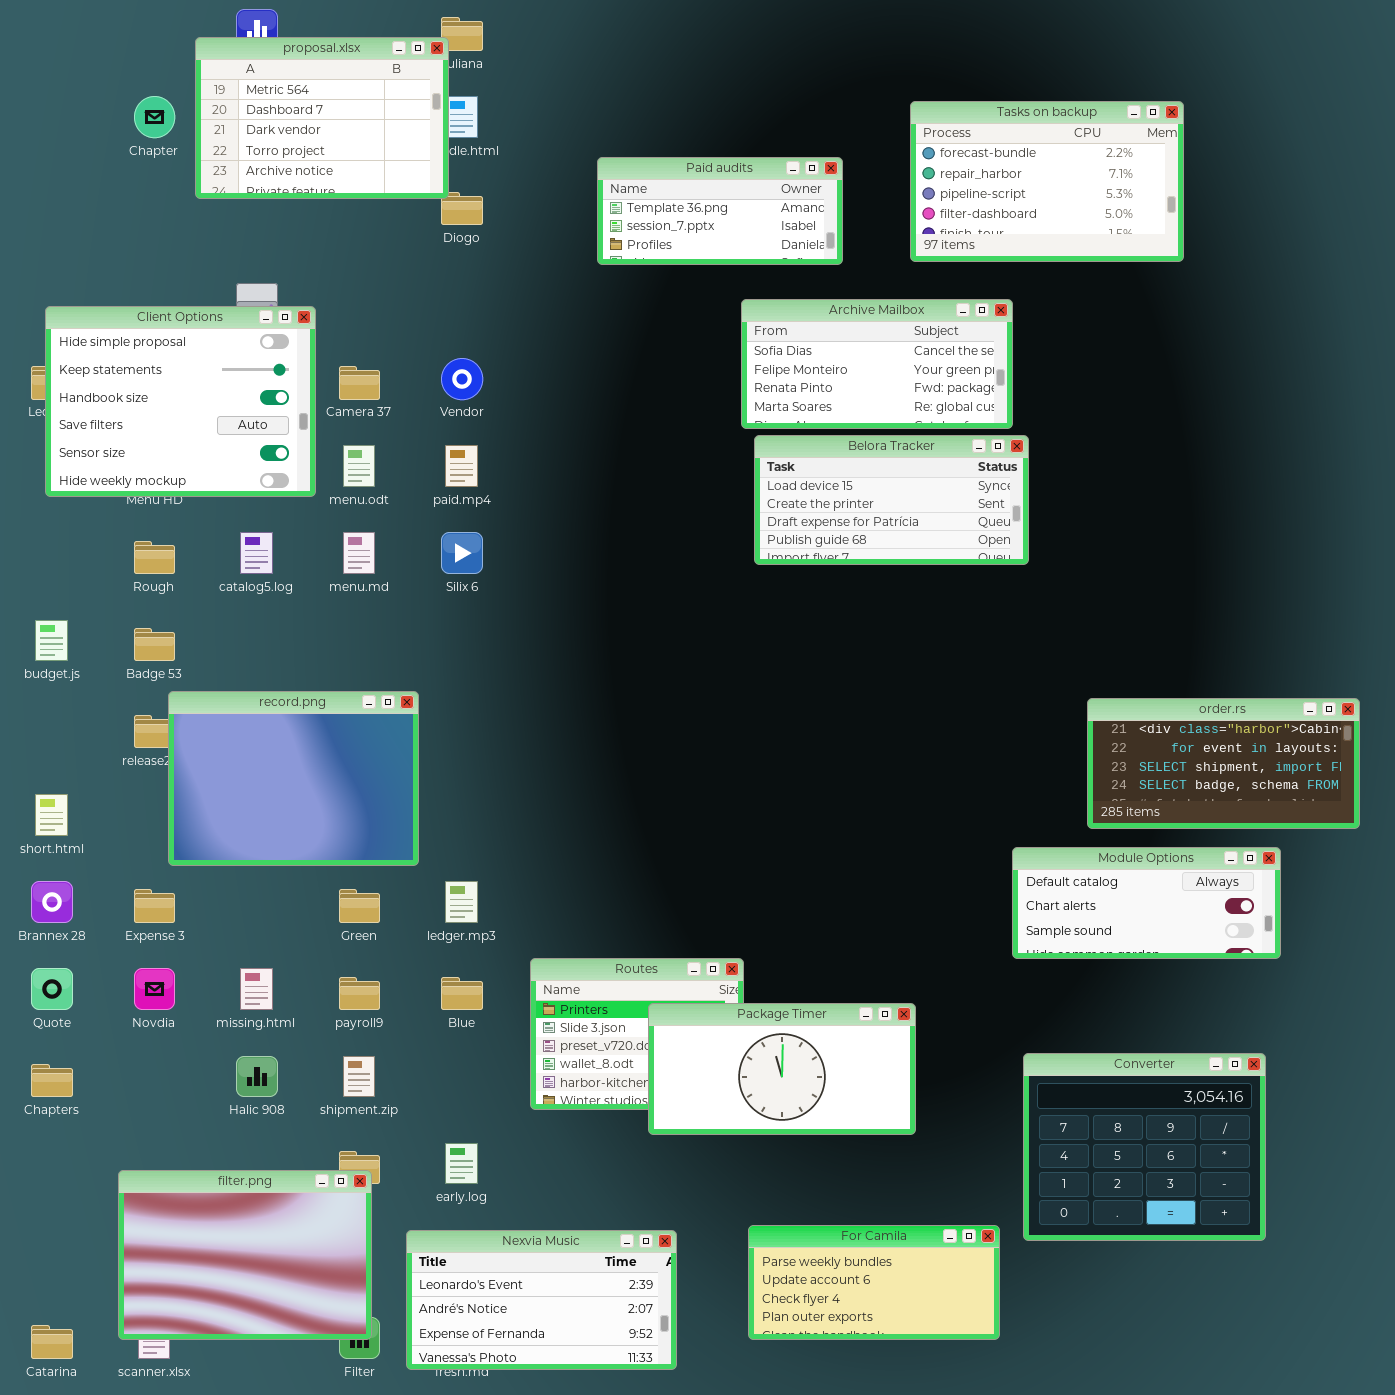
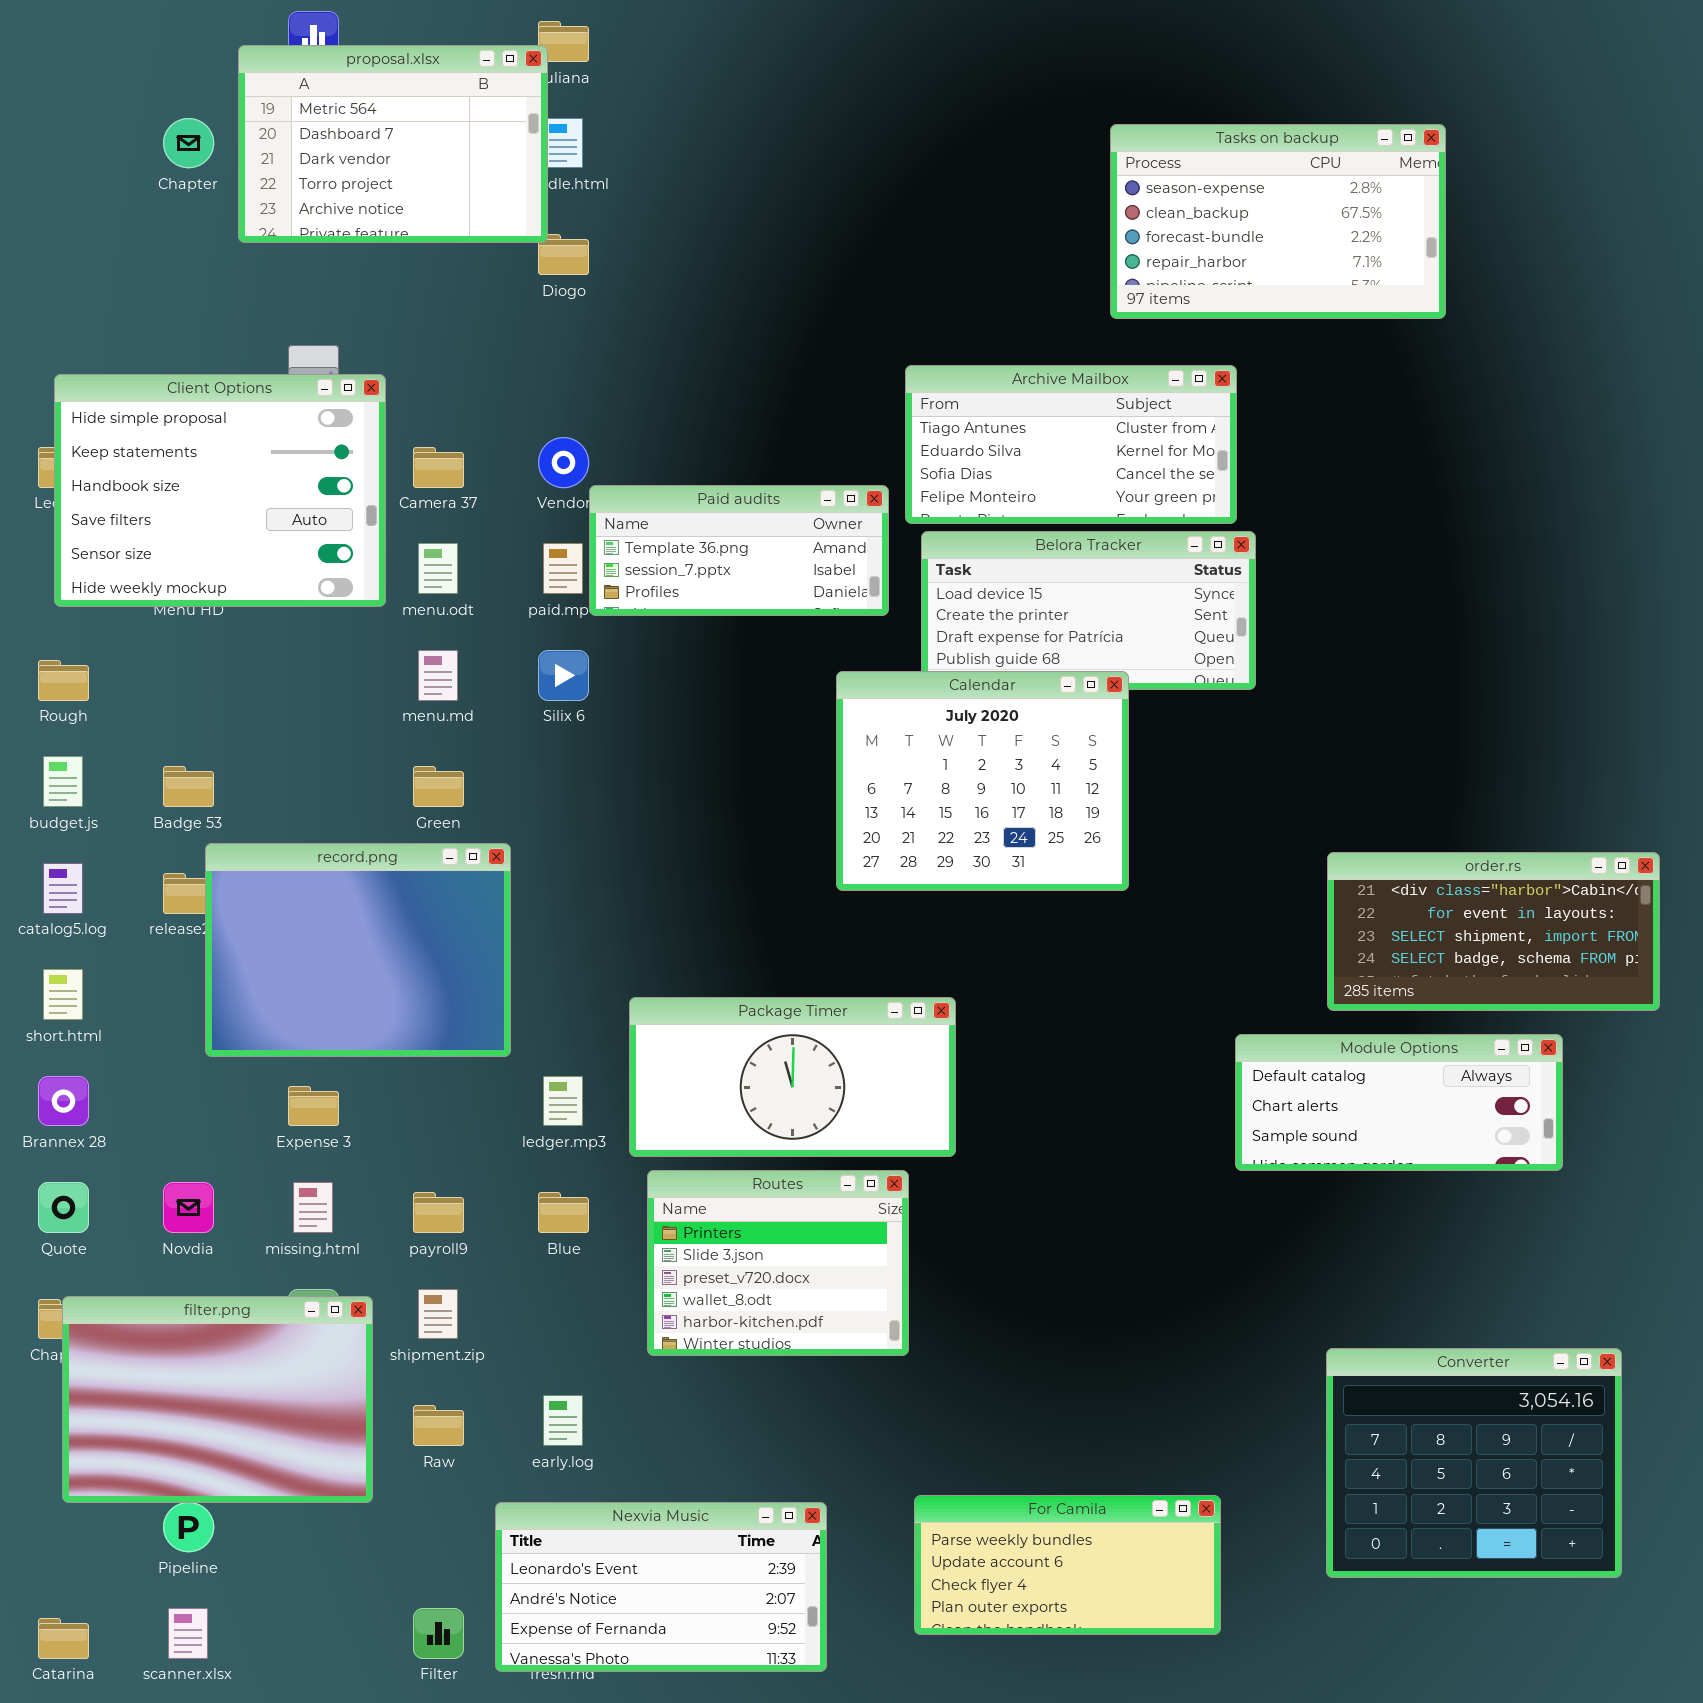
Tasks on backup: [910,101,1184,262] -> [1110,124,1446,319], scrolled up 2 rows
Paid audits: [597,157,843,265] -> [589,485,889,616], moved
Archive Mailbox: [741,299,1013,429] -> [905,365,1237,524], scrolled up 2 rows
catalog5.log: [240,532,273,574] -> [43,863,83,914], moved
Rough: [134,541,175,574] -> [38,660,89,701], moved
Calendar: none -> [836,671,1129,891], opened
Expense 3: [134,889,175,923] -> [288,1086,339,1126], moved
Green: [339,889,380,923] -> [413,766,464,807], moved
Package Timer: [648,1003,916,1135] -> [629,997,956,1157], moved
Converter: [1023,1053,1266,1241] -> [1326,1348,1622,1578], moved
filter.png: [118,1170,372,1340] -> [62,1296,373,1503], moved

